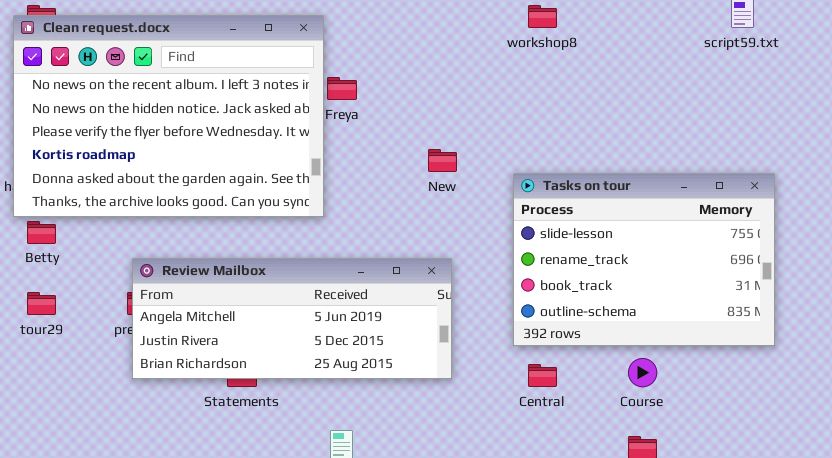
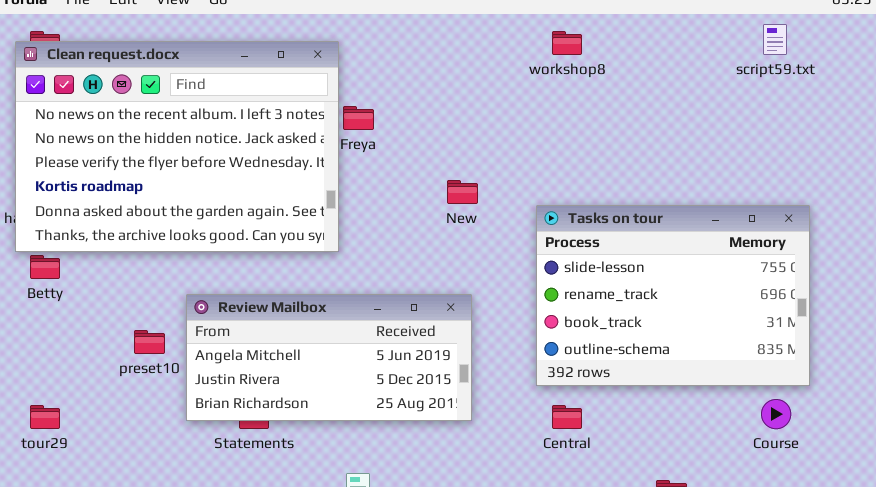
Review Mailbox: [132,258,452,379] -> [186,294,472,421], resized
tour29: [27,292,56,315] -> [30,405,60,429], moved
Course: [628,358,657,387] -> [761,399,791,429], moved

